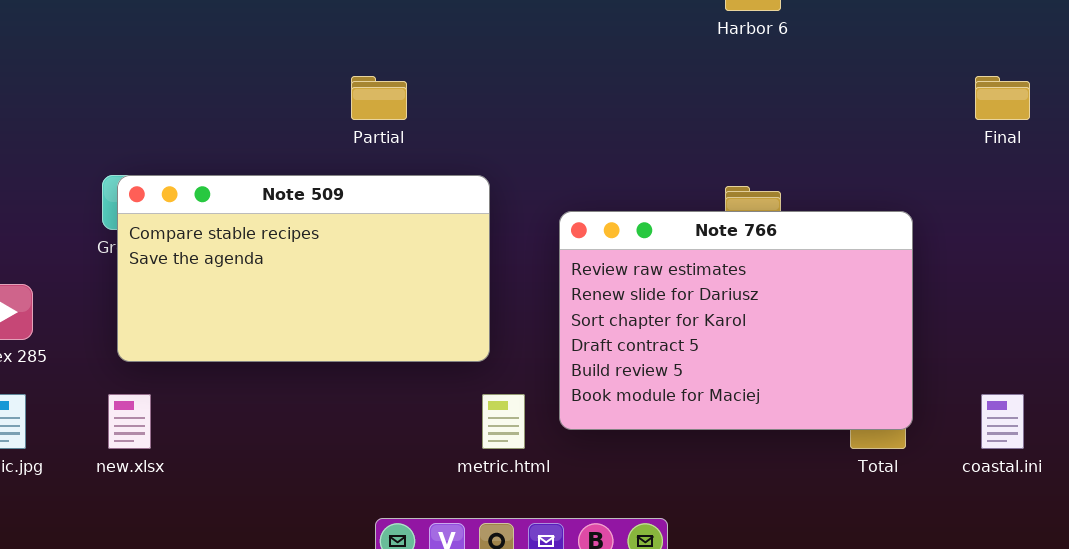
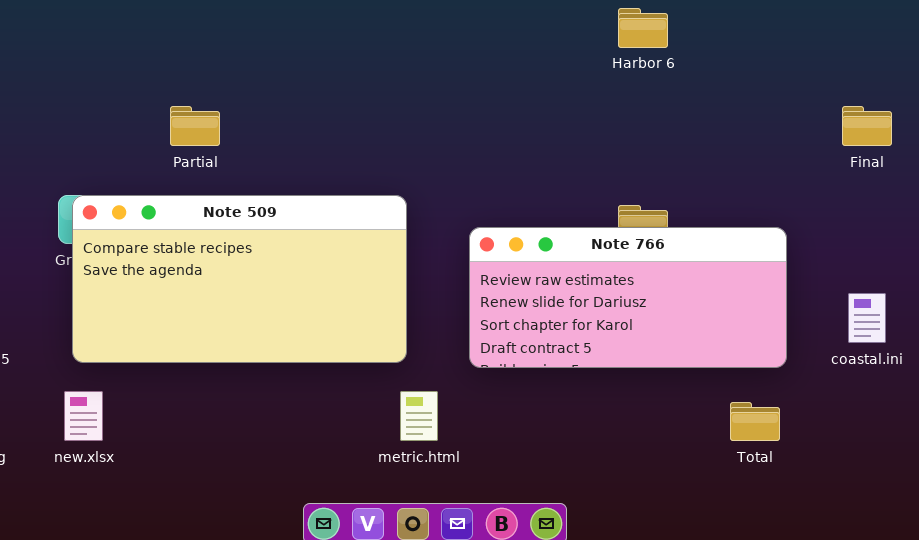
Partial: [351,76,407,120] -> [170,106,220,146], moved
Note 766: [559,211,913,430] -> [469,227,787,368], resized
coastal.ini: [981,394,1024,449] -> [848,293,886,343], moved

